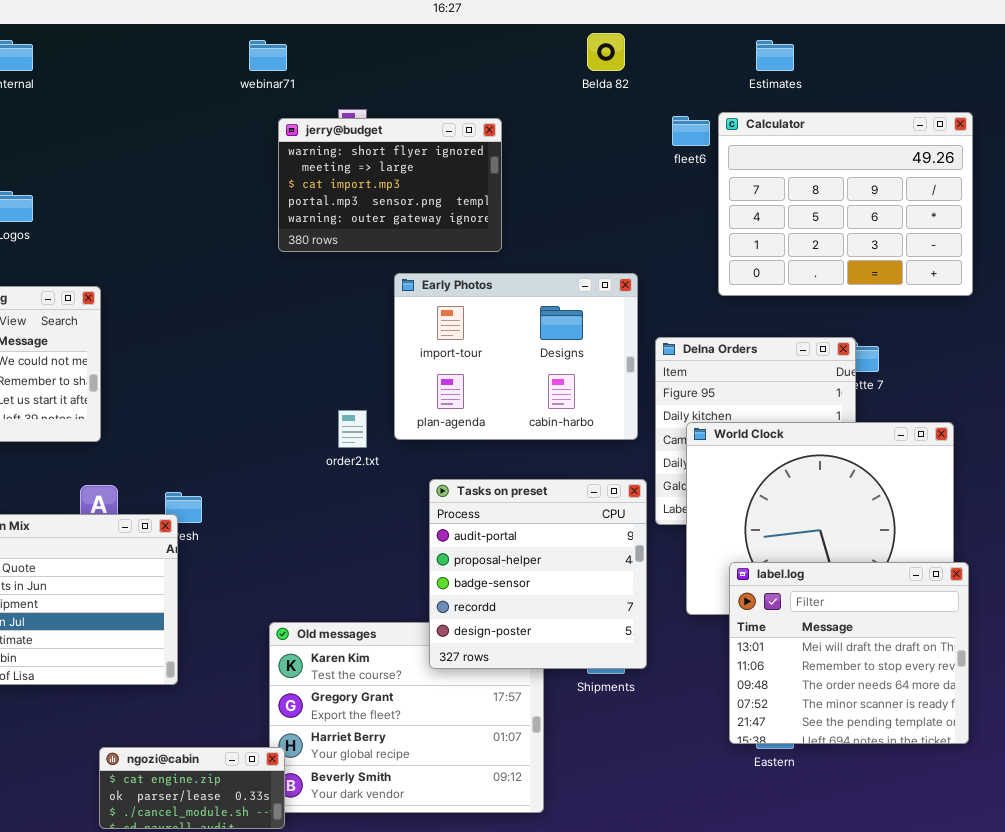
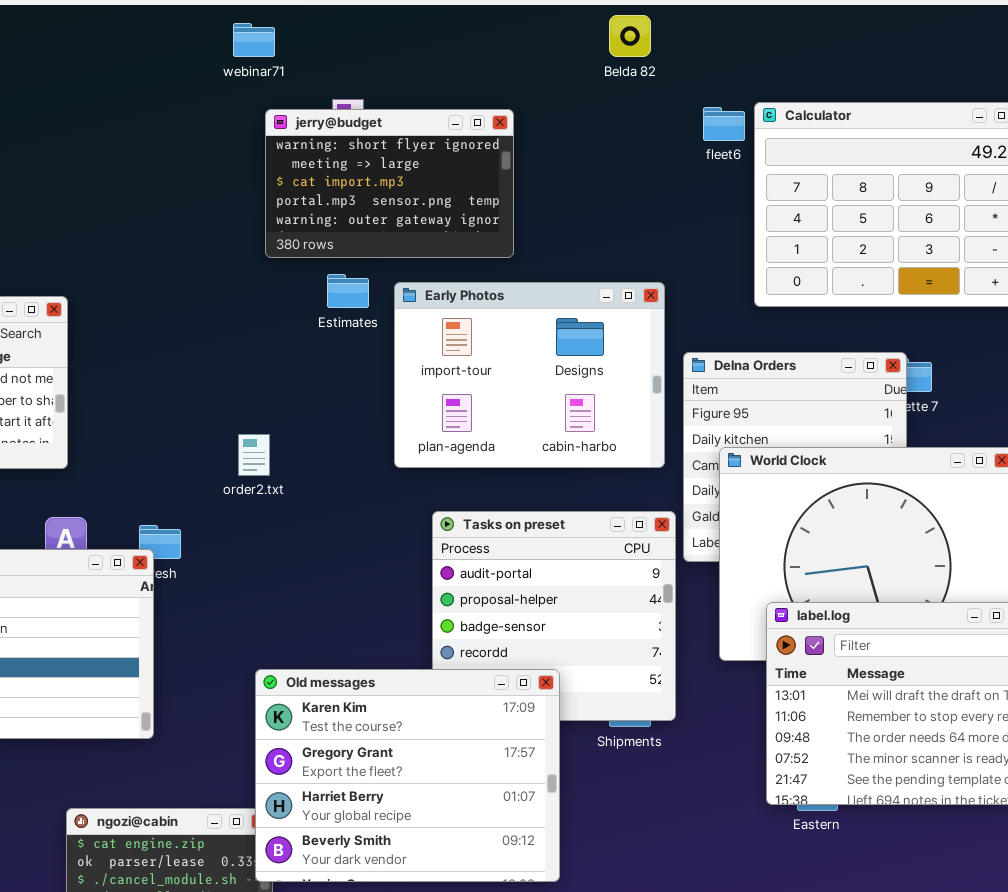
Estimates: [756,40,794,71] -> [327,274,369,308], moved
order2.txt: [338,410,367,448] -> [238,434,270,476], moved
Old messages: [269,622,544,813] -> [255,669,560,882], raised

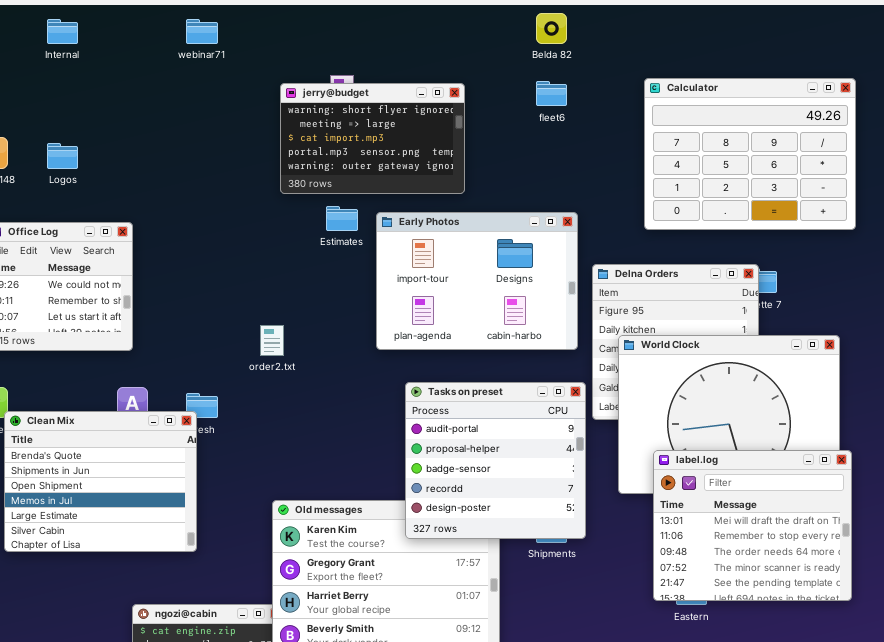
webinar71: [233,23,275,57] -> [186,19,218,44], moved
fleet6: [703,107,745,141] -> [536,81,567,106], moved
Tasks on preset: [432,511,676,721] -> [405,382,586,539], raised

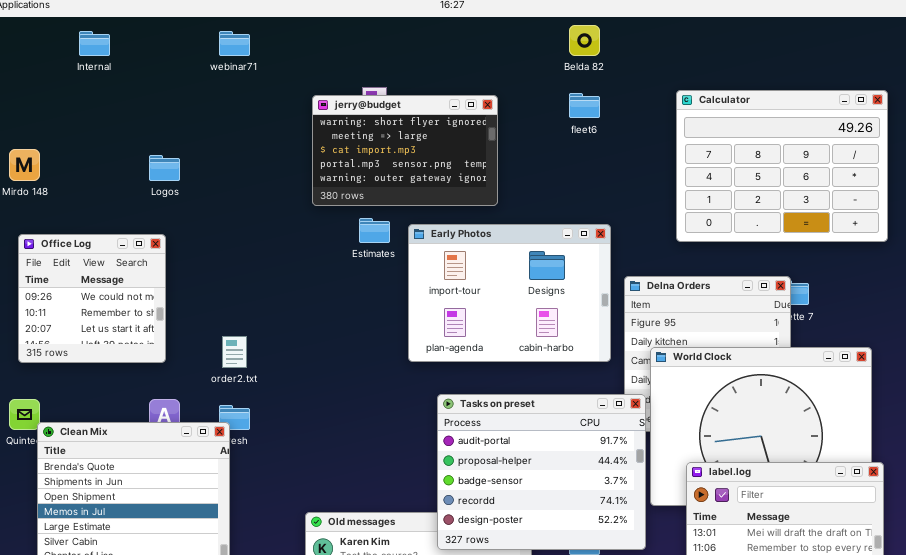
Logos: [47,143,78,169] -> [149,155,180,181], moved
order2.txt: [260,325,284,356] -> [222,336,247,368], moved
Tasks on preset: [405,382,586,539] -> [437,394,646,550], resized

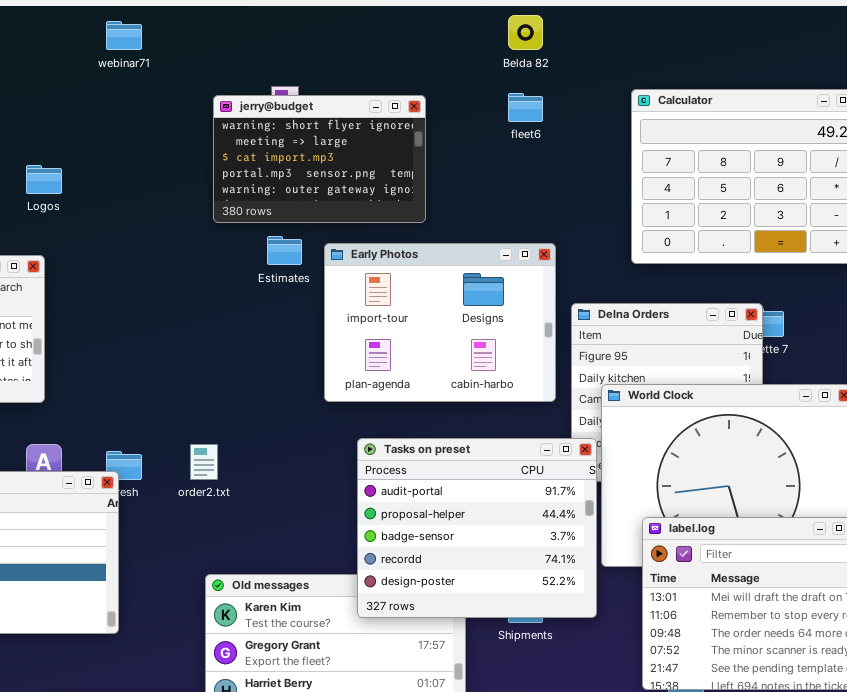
order2.txt: [222,336,247,368] -> [190,444,218,480], moved

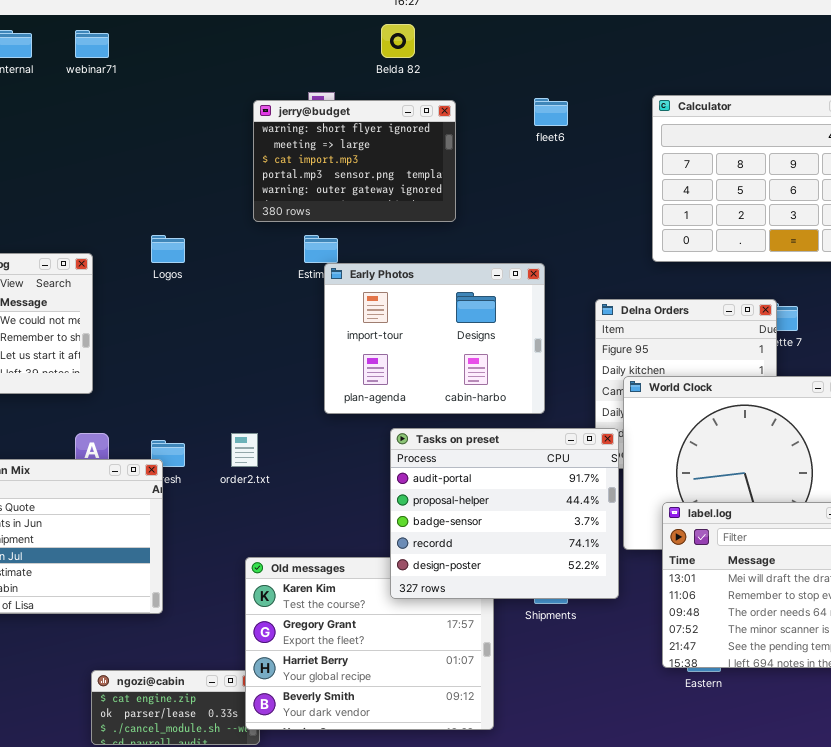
Belda 82: [508,15,543,50] -> [381,24,415,58], moved
webinar71: [106,21,142,50] -> [75,30,109,58], moved
Logos: [26,165,62,194] -> [151,235,185,263], moved
Early Photos: [324,243,556,402] -> [324,263,545,414], moved

